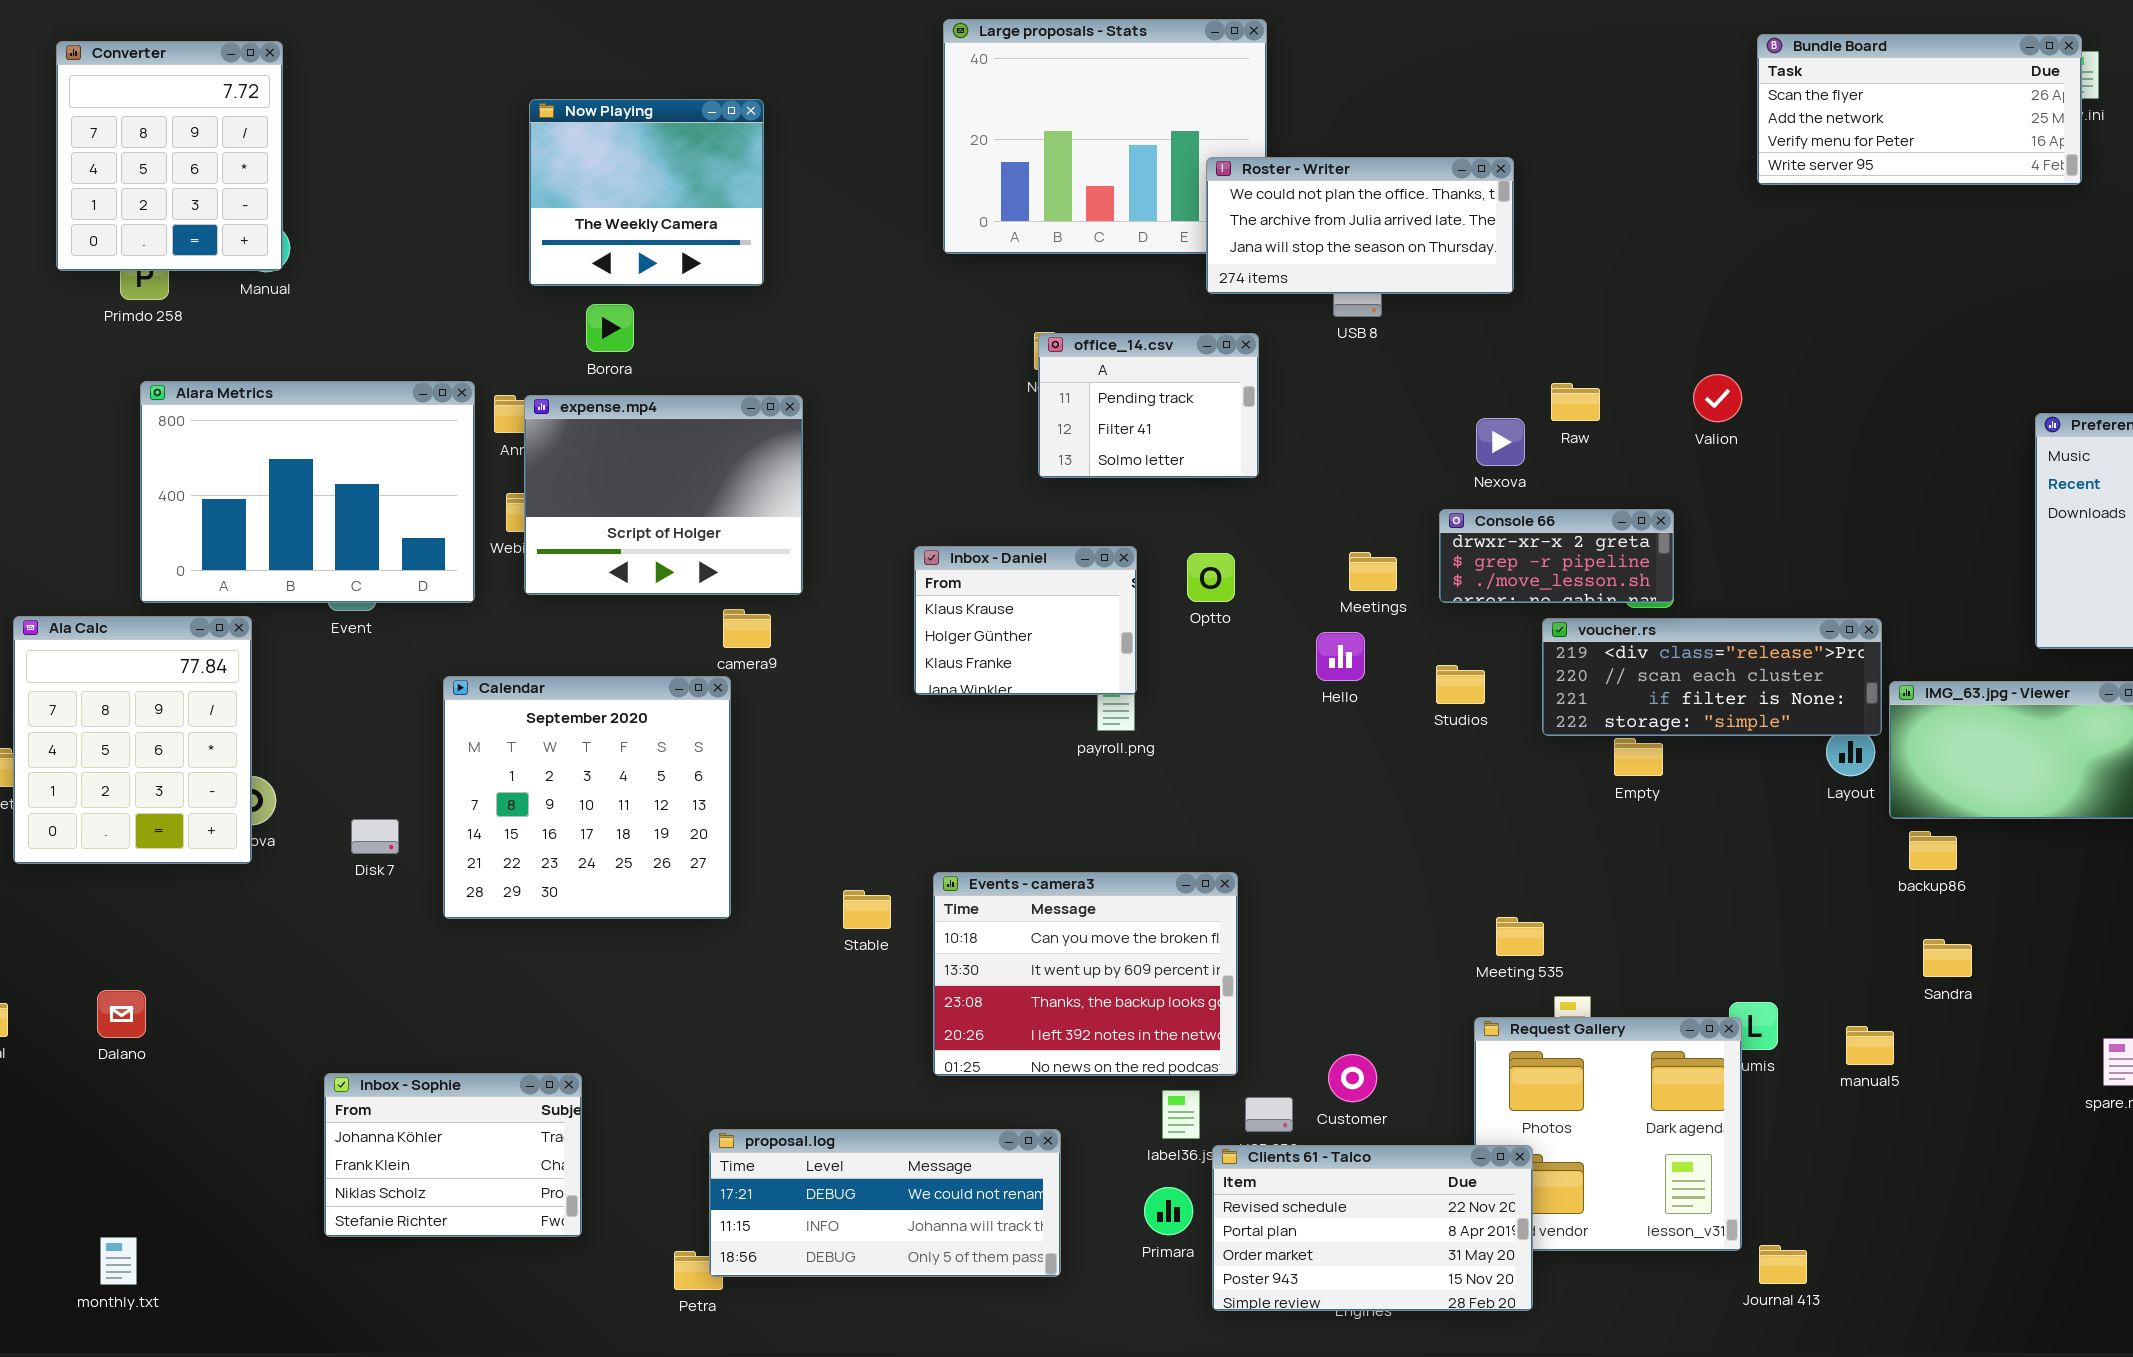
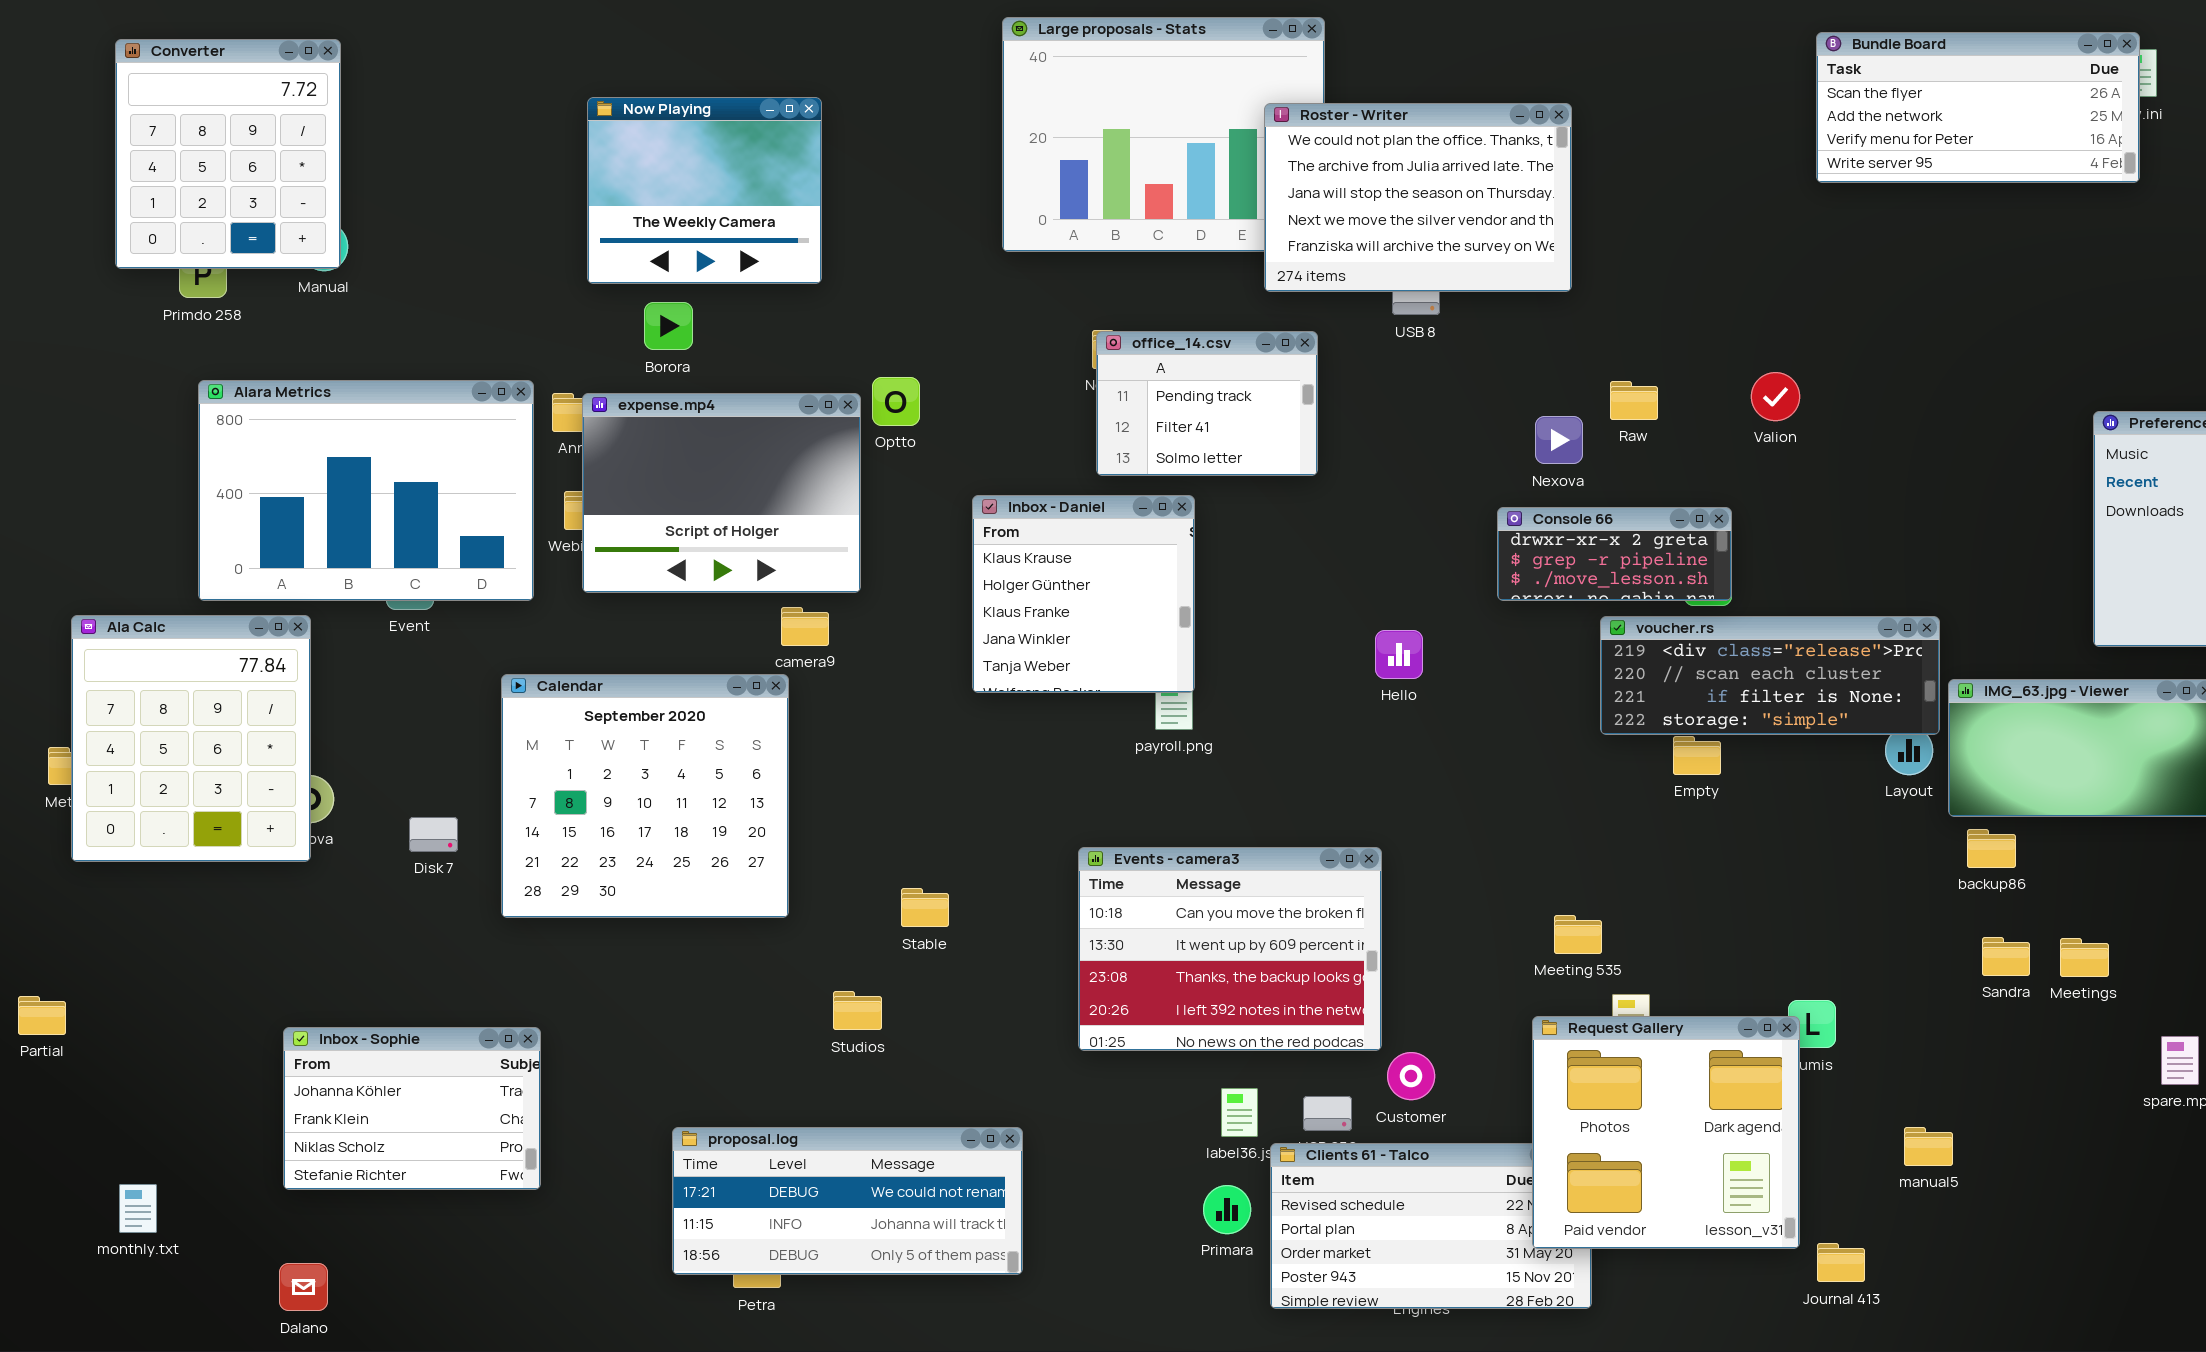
Roster - Writer: [1206,157,1514,294] -> [1264,103,1572,292], resized
Inbox - Daniel: [914,546,1137,695] -> [972,495,1195,693], resized
Meetings: [1349,552,1397,591] -> [2060,938,2109,977], moved
Optto: [1187,553,1235,602] -> [872,377,920,426], moved
Studios: [1436,665,1485,704] -> [833,991,882,1030], moved
Events - camera3: [933,872,1238,1076] -> [1078,847,1382,1051], moved
Dalano: [97,990,146,1038] -> [279,1263,328,1311], moved
Request Gallery: [1474,1017,1742,1251] -> [1532,1016,1800,1249], raised
manual5: [1846,1026,1894,1065] -> [1904,1127,1953,1166], moved
Inbox - Sophie: [324,1073,582,1237] -> [283,1027,541,1190], moved
proposal.log: [709,1129,1061,1277] -> [672,1127,1023,1275], moved
monthly.txt: [100,1237,137,1285] -> [119,1184,157,1233], moved

